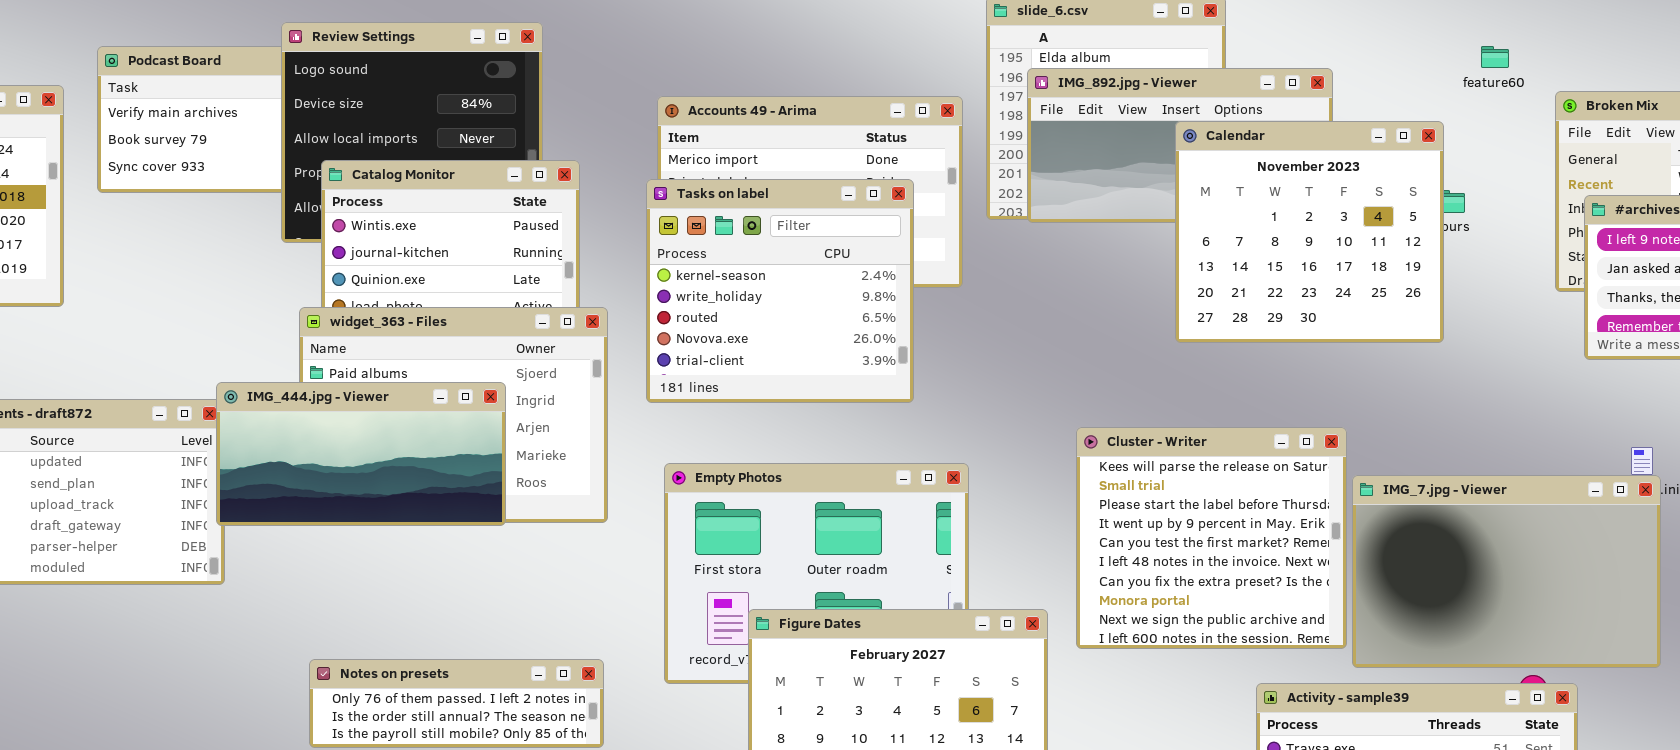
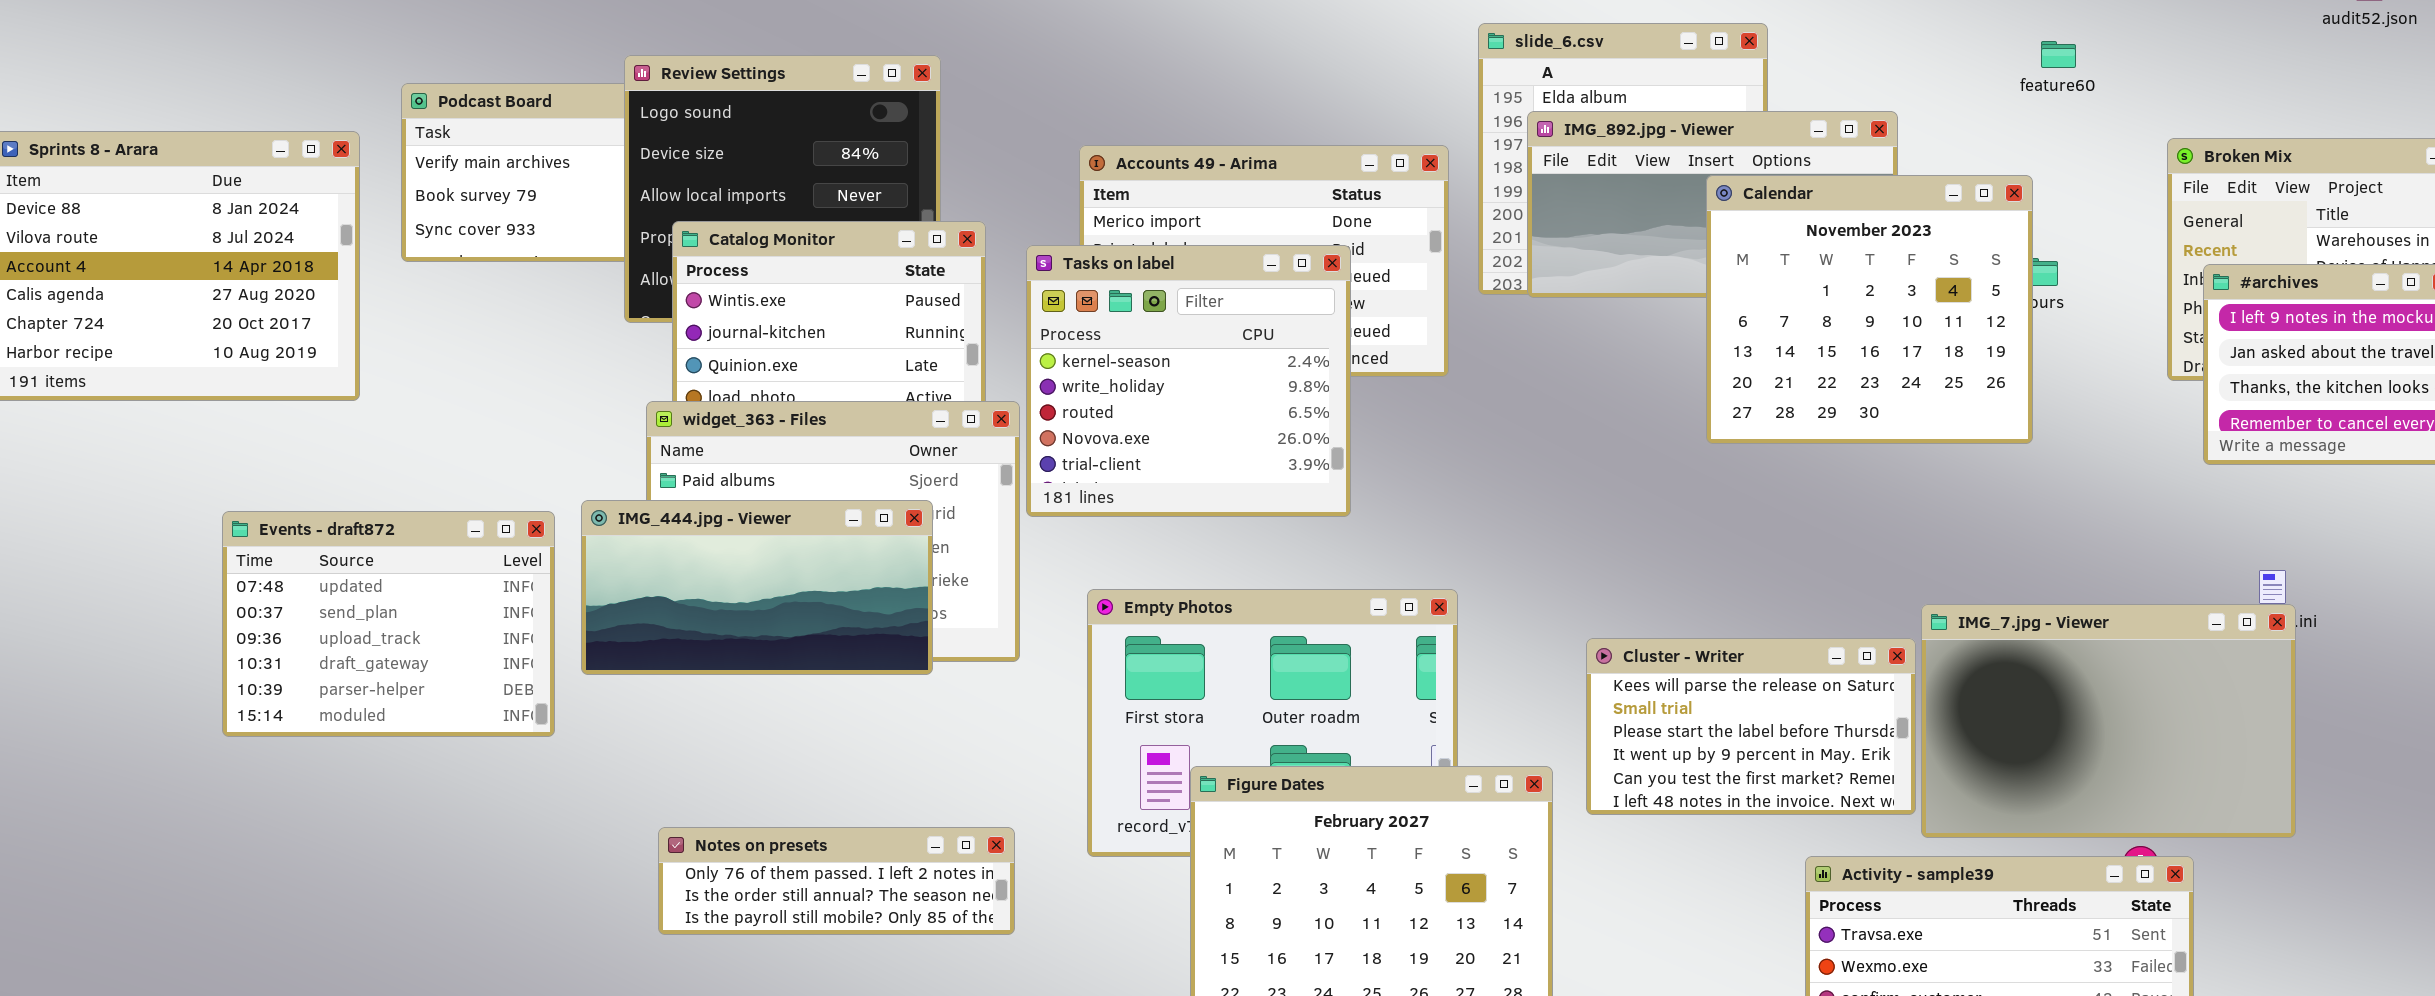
feature60: [1481,46,1509,68] -> [2041,41,2076,68], moved
Tasks on label: [646,179,914,403] -> [1026,245,1351,517], moved
IMG_444.jpg - Viewer: [216,382,506,526] -> [581,500,933,675], moved
Cluster - Writer: [1076,427,1347,649] -> [1586,638,1916,815], resized

